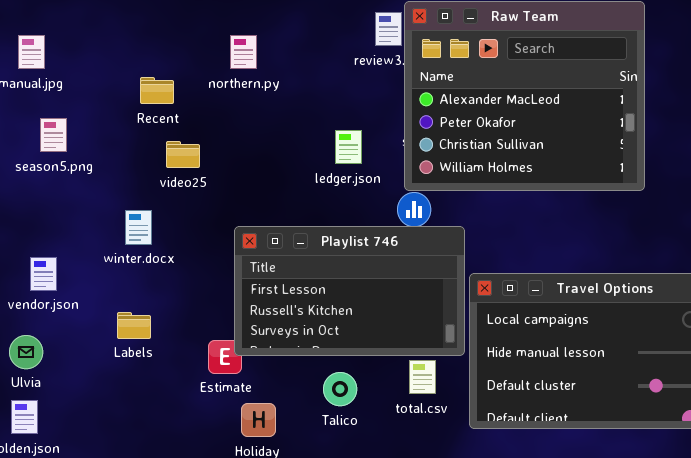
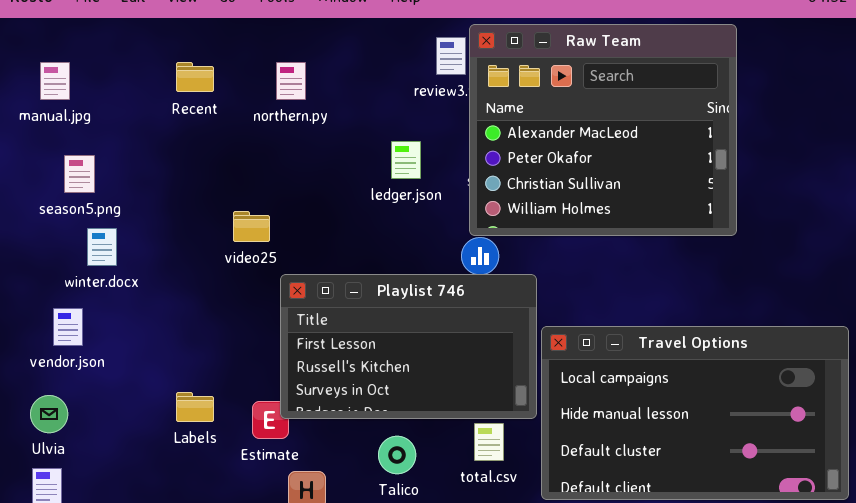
Recent: [140,77,174,104] -> [176,62,214,92], moved
ledger.json: [335,130,362,164] -> [391,141,421,179], moved
video25: [166,141,200,168] -> [233,211,270,242], moved
winter.docx: [125,210,152,245] -> [87,228,117,266], moved
Labels: [117,312,151,339] -> [176,392,214,422], moved

